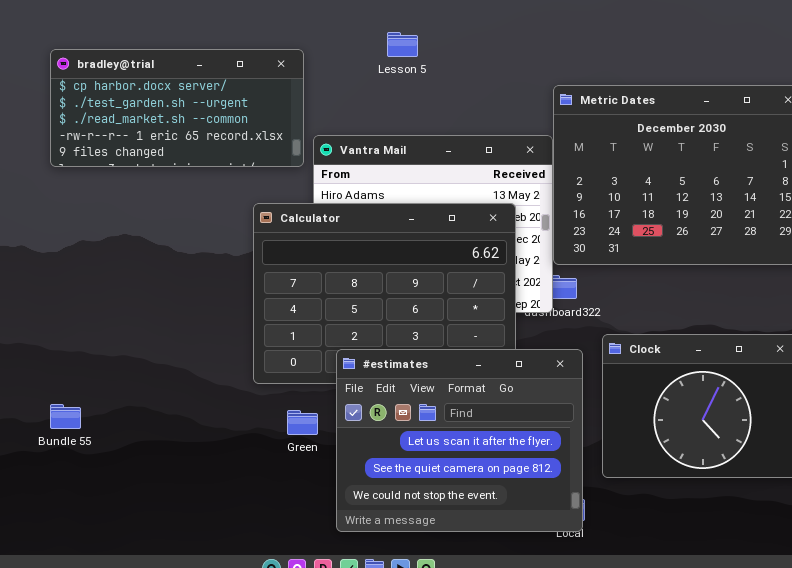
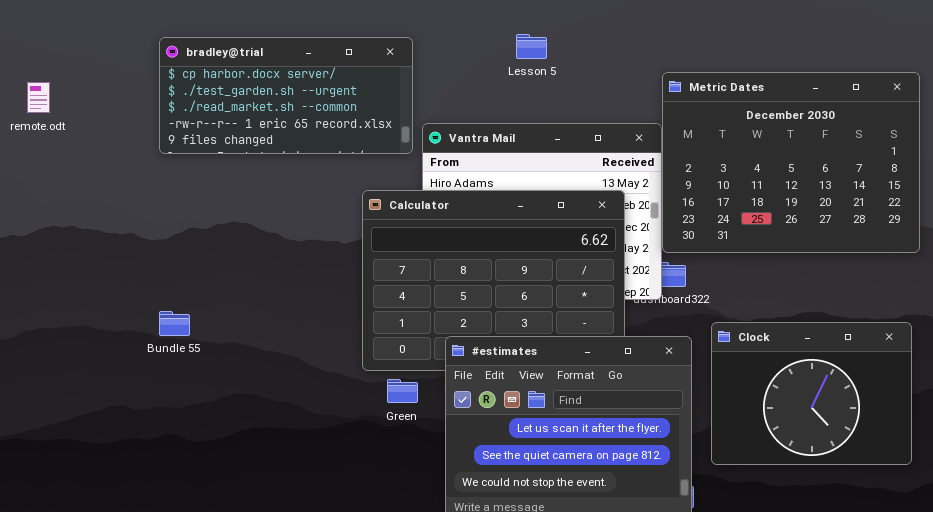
Lesson 5: [387,32,418,57] -> [516,34,547,59], moved
Bundle 55: [50,404,81,429] -> [159,311,190,336], moved
Green: [287,410,318,435] -> [387,379,418,403], moved

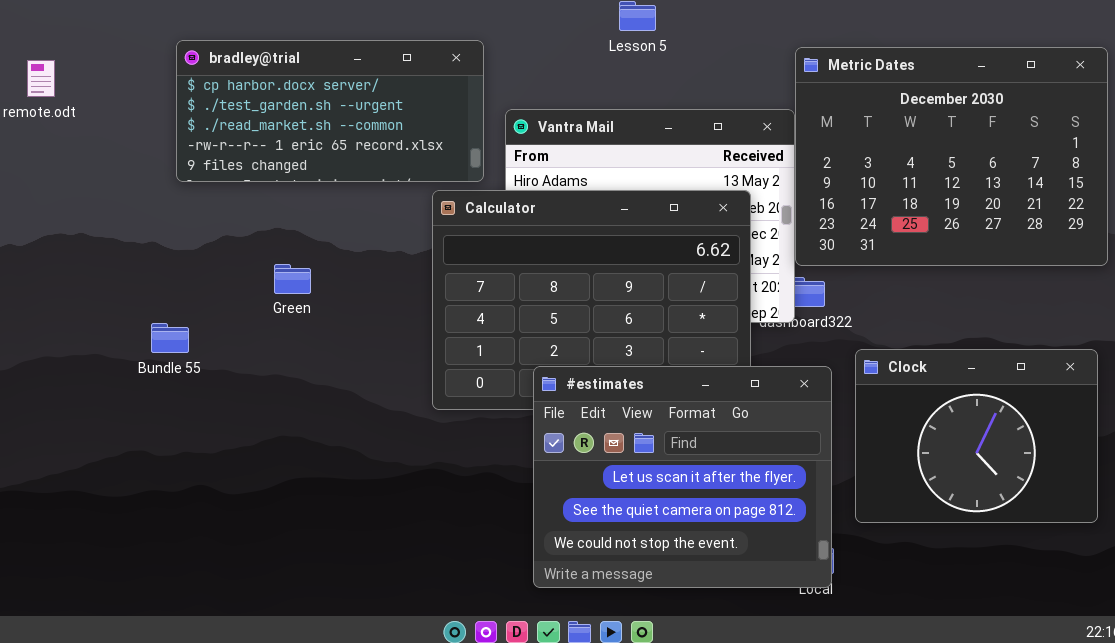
bradley@trial: [159,37,413,154] -> [176,40,484,182], moved
Bundle 55: [159,311,190,336] -> [151,323,189,353], moved
Green: [387,379,418,403] -> [274,264,311,294], moved

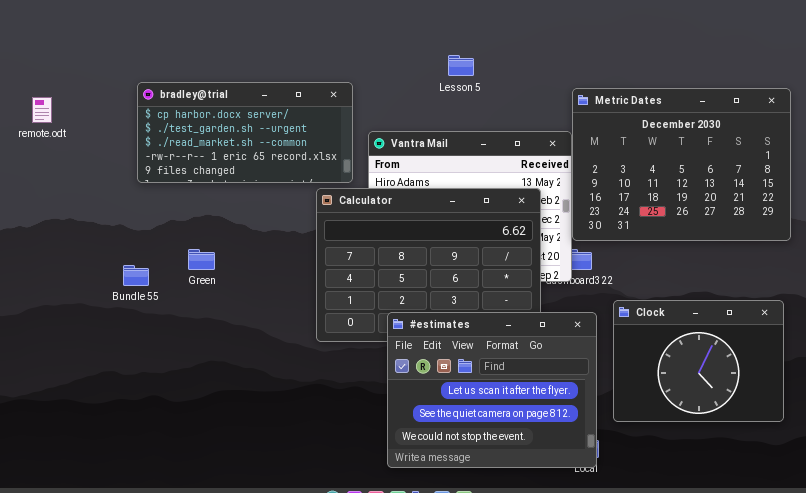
Green: [274,264,311,294] -> [188,249,215,270], moved
Bundle 55: [151,323,189,353] -> [123,265,149,286], moved

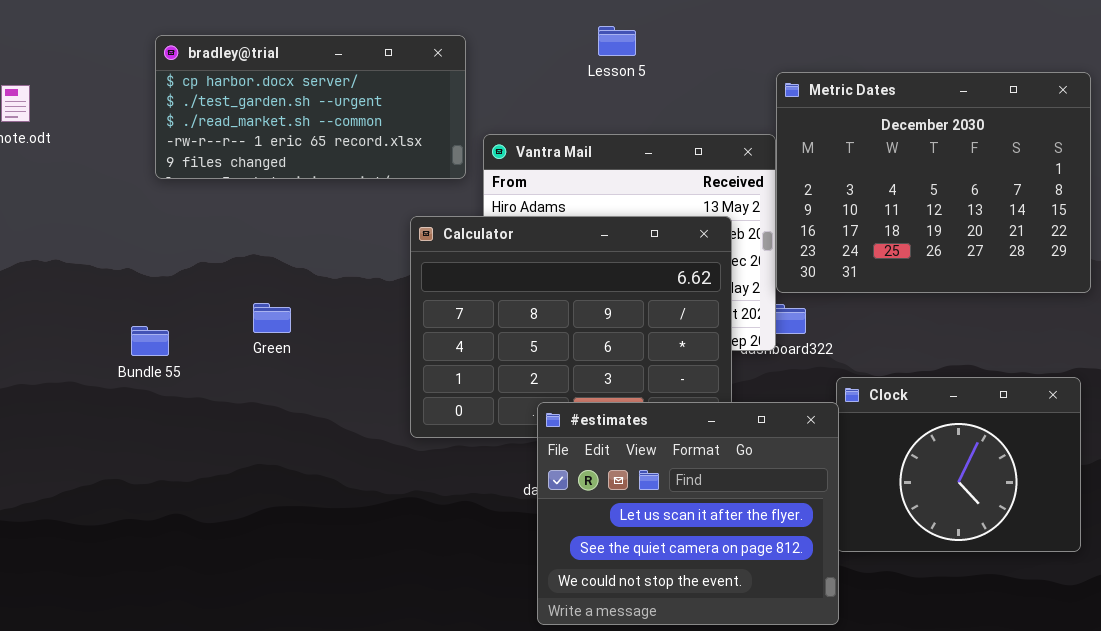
bradley@trial: [137,82,353,183] -> [155,35,466,179], moved
Green: [188,249,215,270] -> [253,303,291,333], moved
#estimates: [387,312,597,468] -> [537,402,839,625], moved

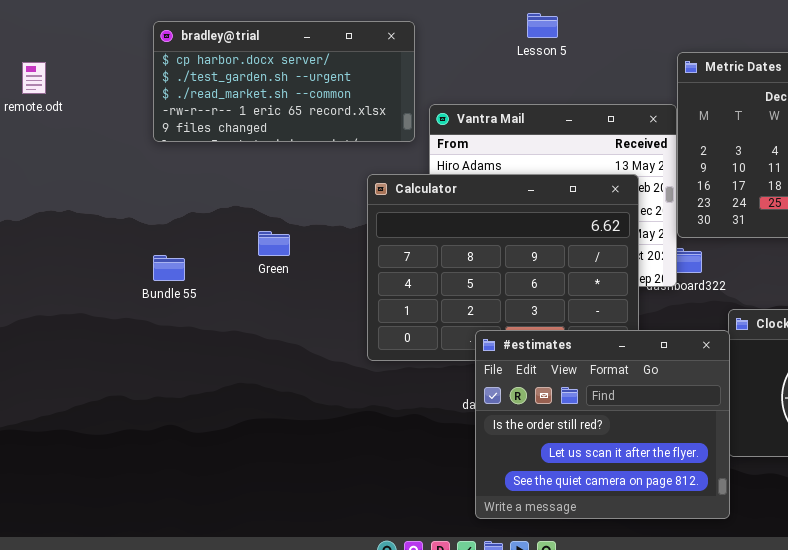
Green: [253,303,291,333] -> [258,231,290,256], moved
Bundle 55: [131,326,169,356] -> [153,255,185,281], moved
#estimates: [537,402,839,625] -> [475,330,730,519], scrolled up 1 row

